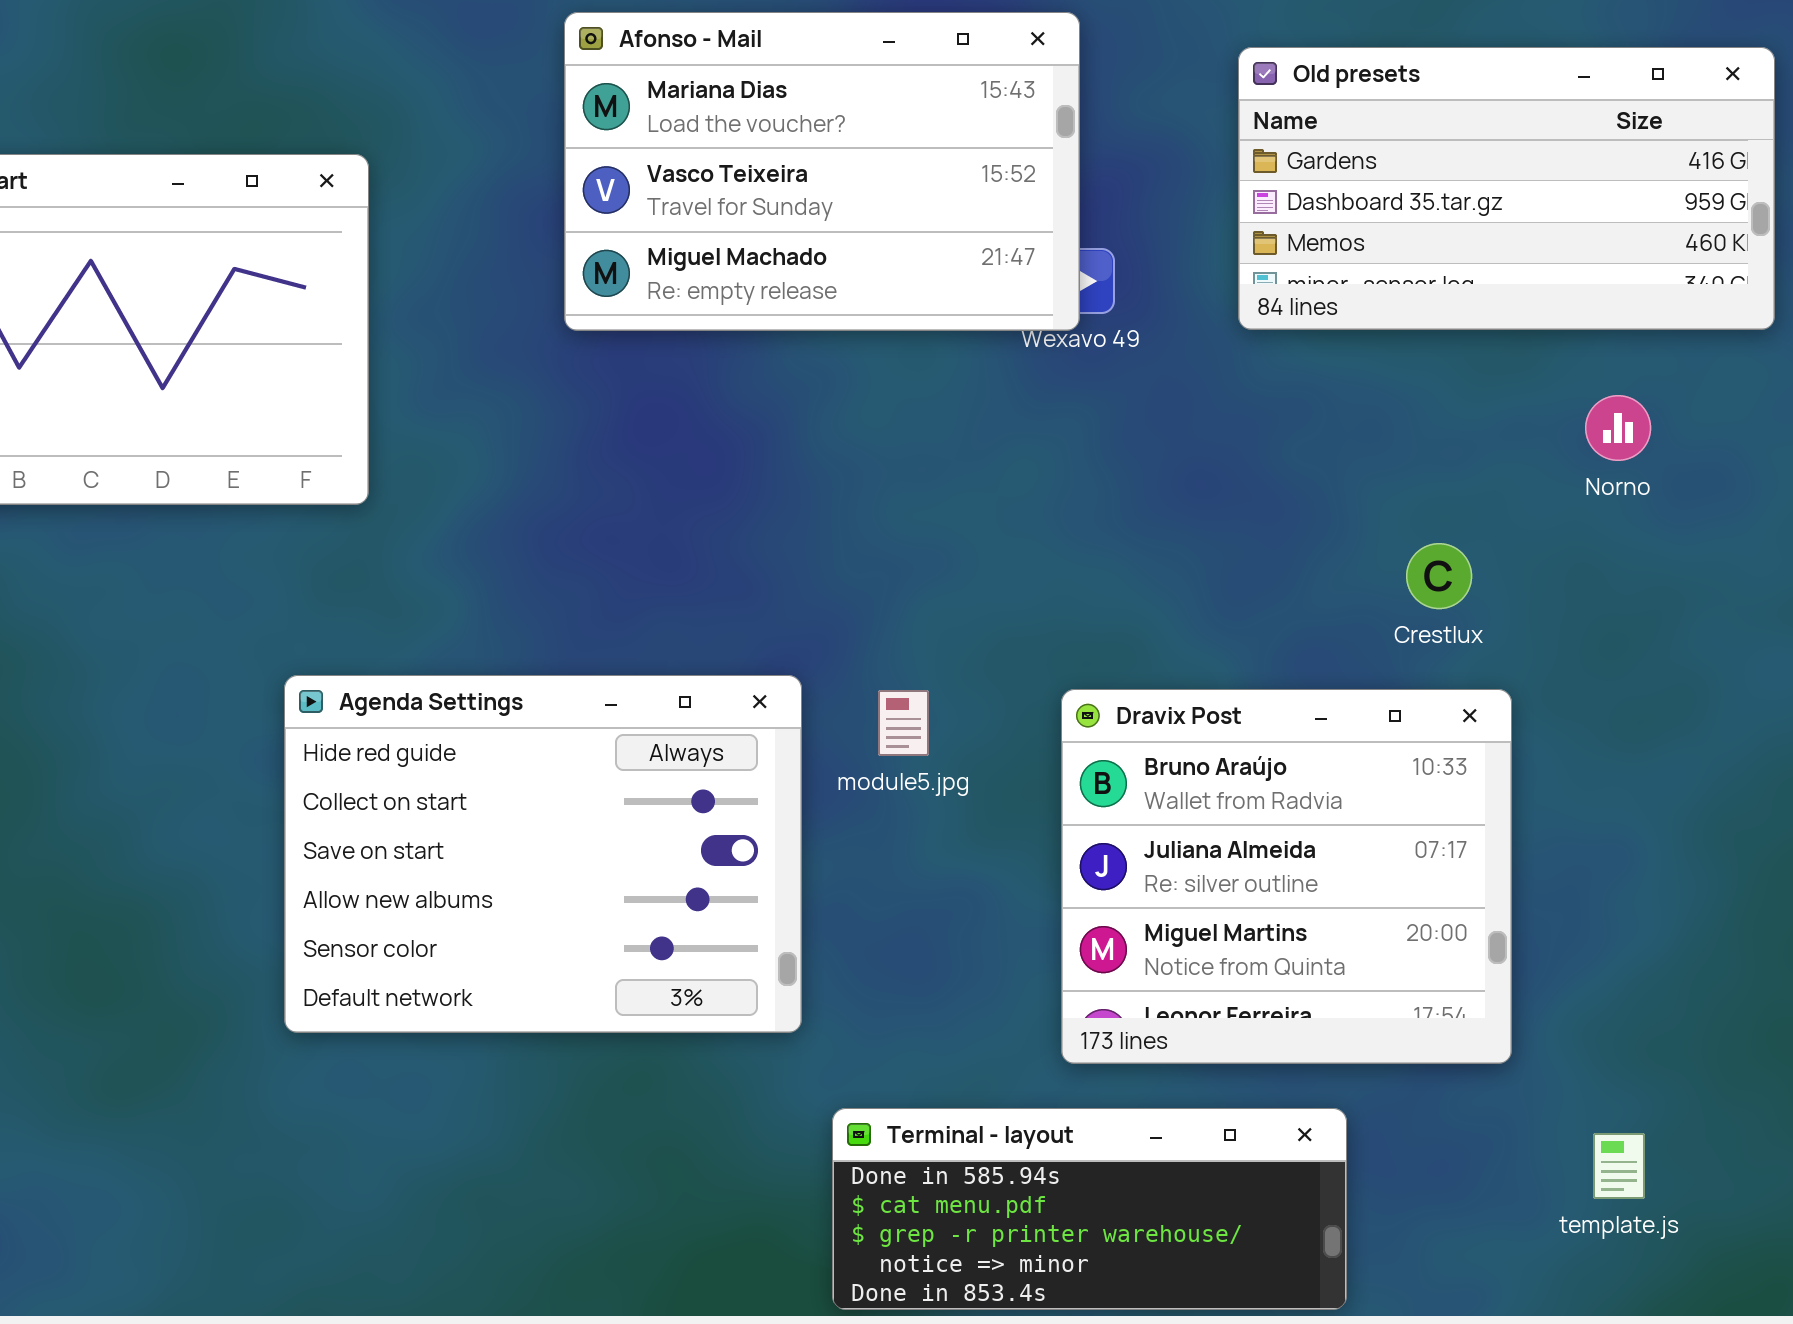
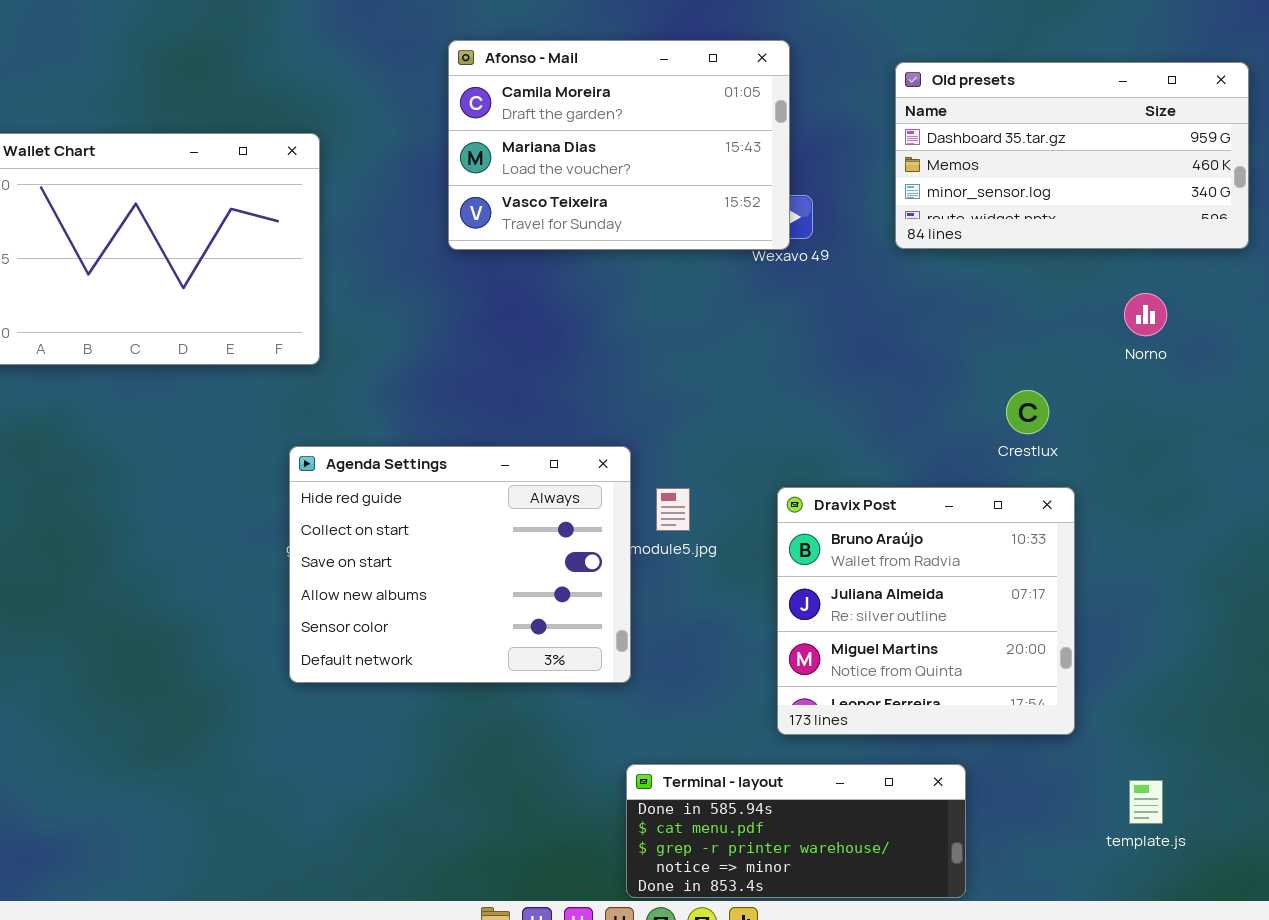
Afonso - Mail: [564,12,1080,331] -> [448,40,790,250], scrolled up 1 row
Old presets: [1238,47,1775,330] -> [895,62,1249,249], scrolled down 1 row
Agenda Settings: [284,675,802,1033] -> [289,446,631,683], moved

